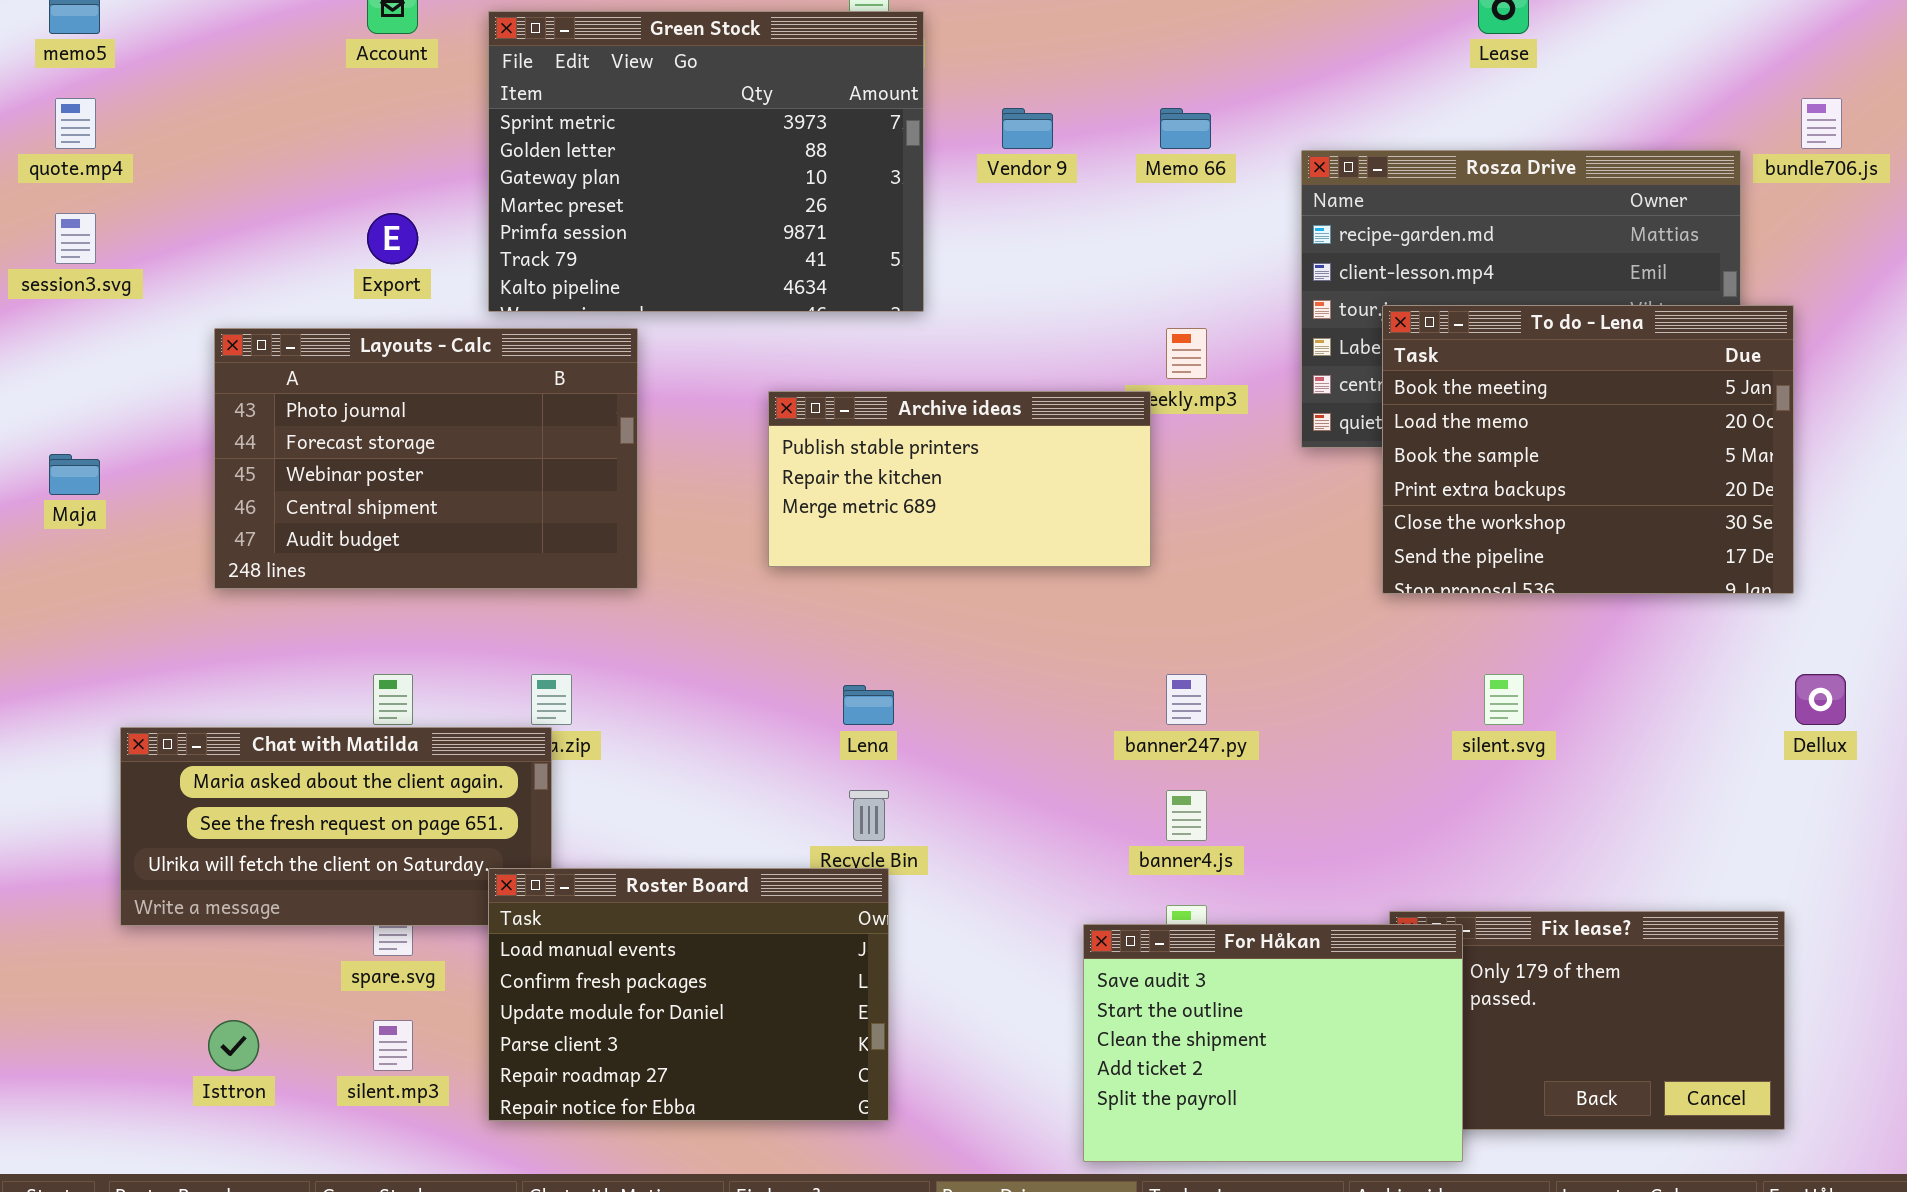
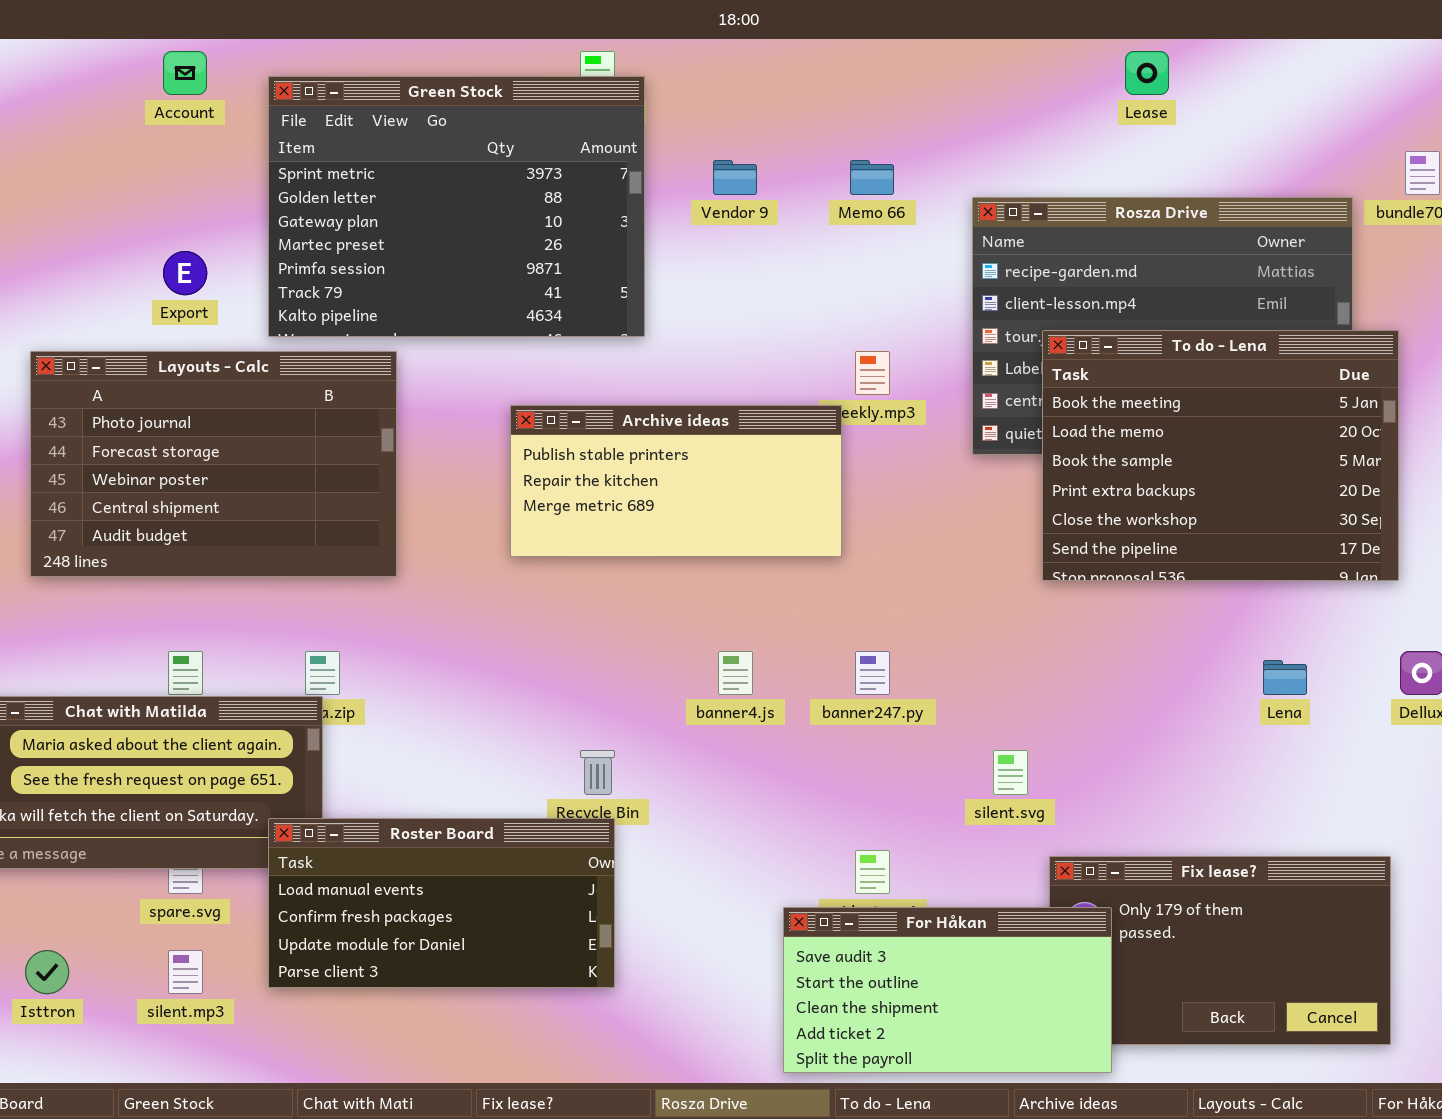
silent.svg: [1484,674,1524,725] -> [993,750,1028,795], moved
Lena: [843,685,894,725] -> [1263,660,1307,695], moved
banner4.js: [1166,790,1207,841] -> [718,651,753,695], moved
Roster Board: [488,868,889,1121] -> [268,818,615,988], resized
For Håkan: [1083,924,1463,1162] -> [783,907,1112,1073], resized

